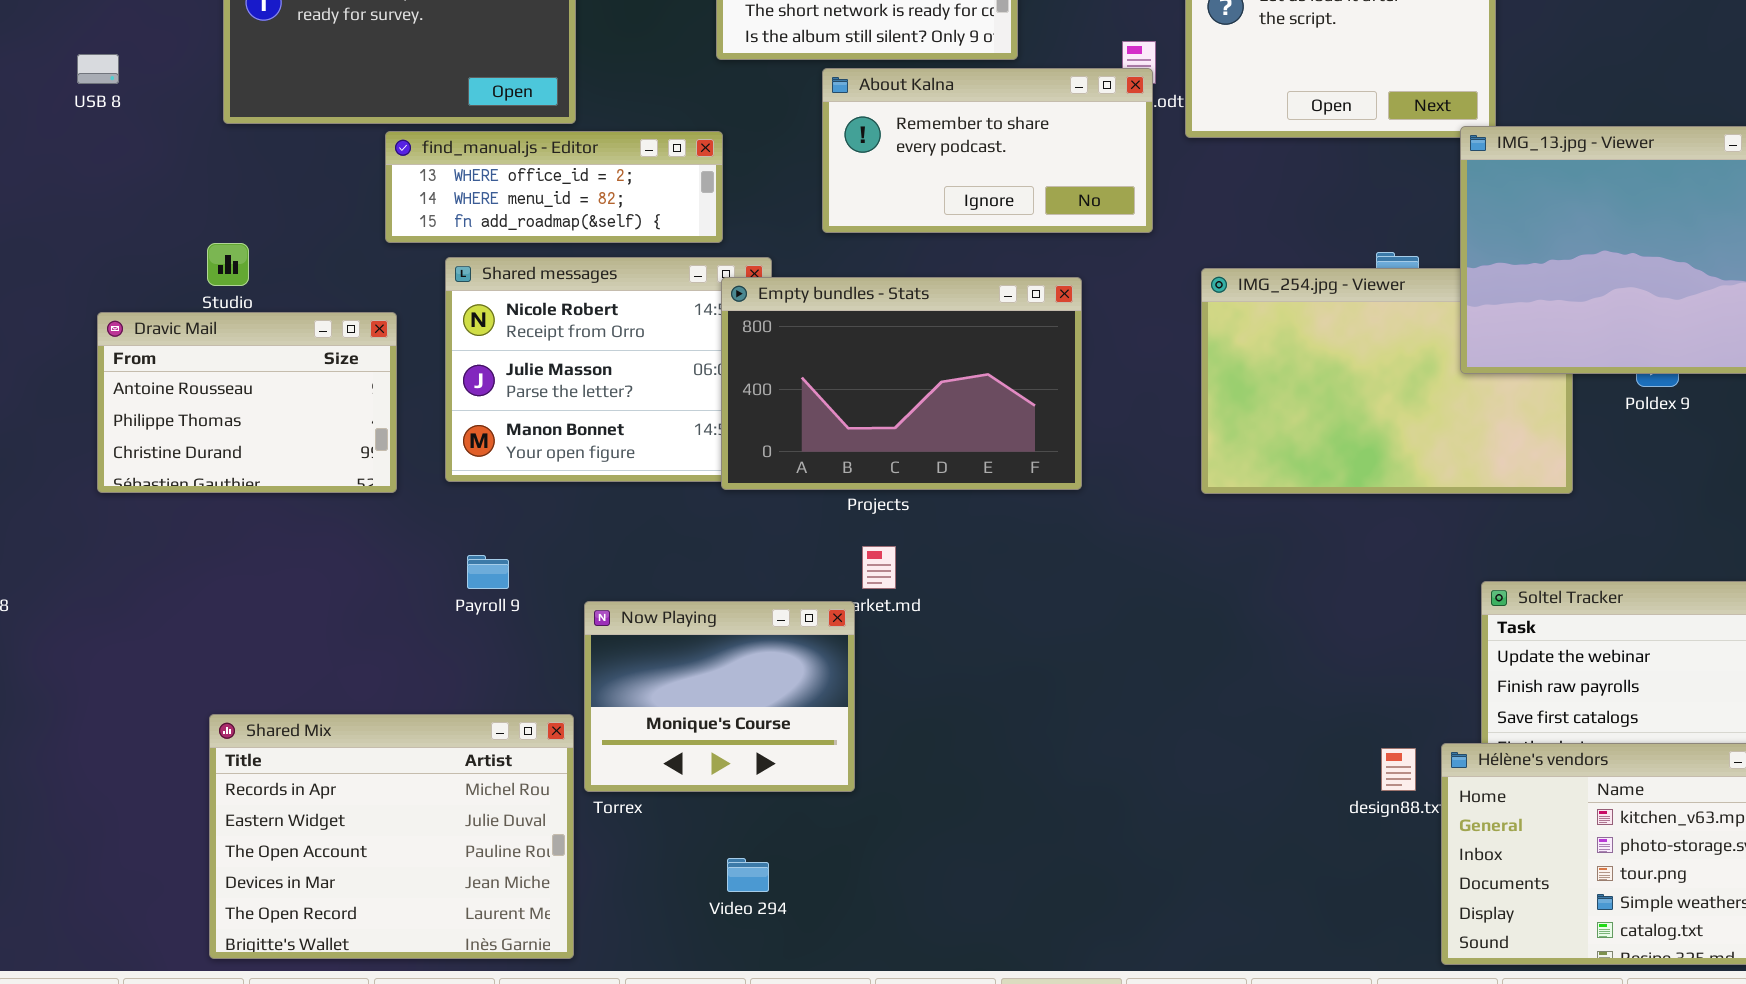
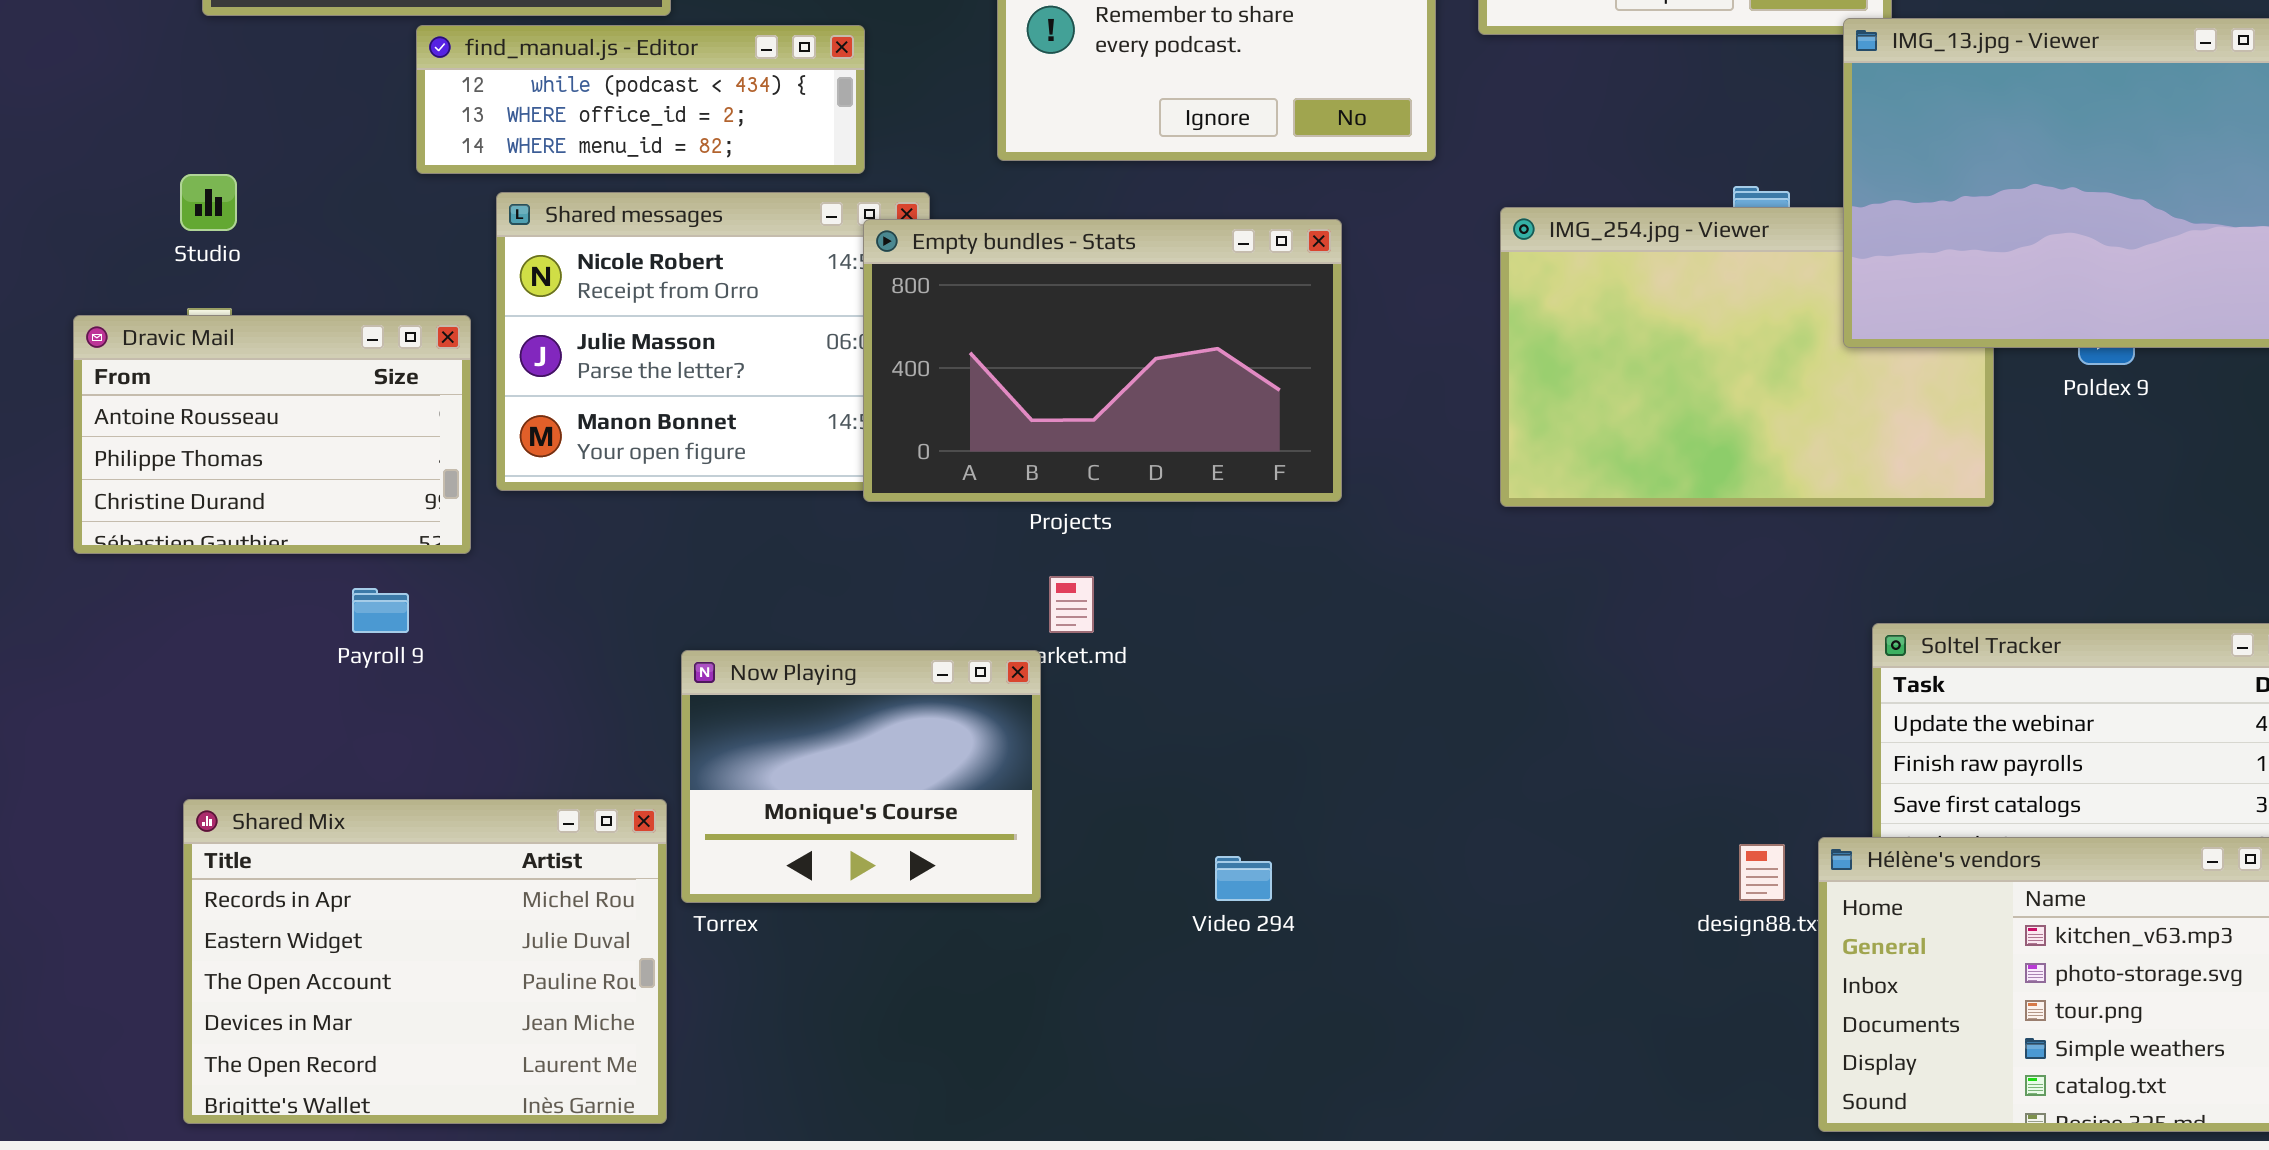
find_manual.js - Editor: [385,131,723,243] -> [416,25,865,174], scrolled up 1 row
Dravic Mail: [97,312,397,493] -> [73,315,471,554], moved
Payroll 9: [467,555,509,589] -> [352,588,409,633], moved
Video 294: [727,858,769,892] -> [1215,856,1272,901], moved

